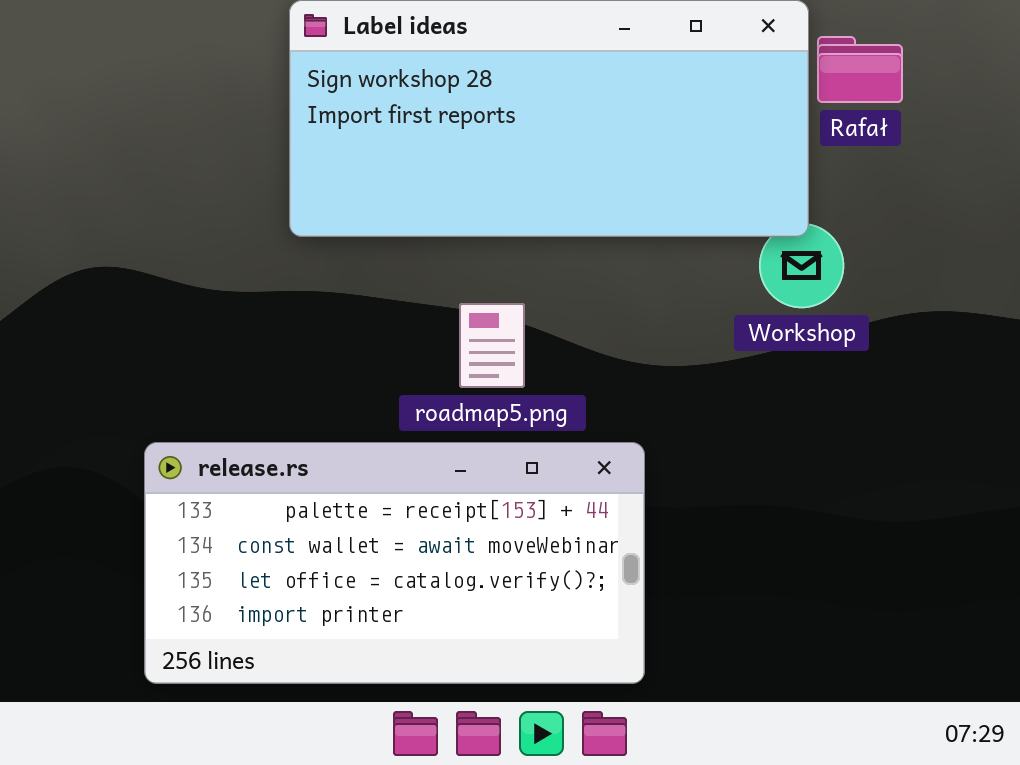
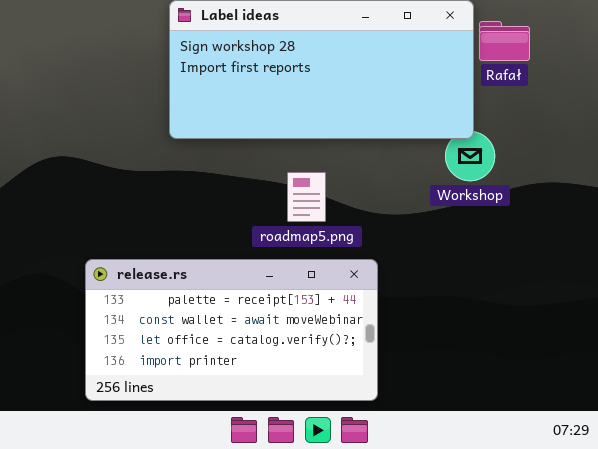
roadmap5.png: [459,303,525,388] -> [287,172,326,222], moved

